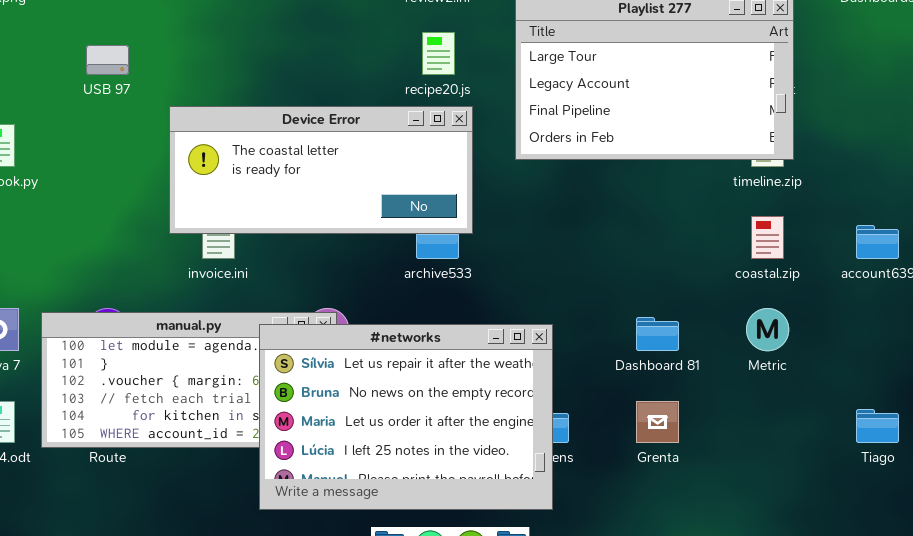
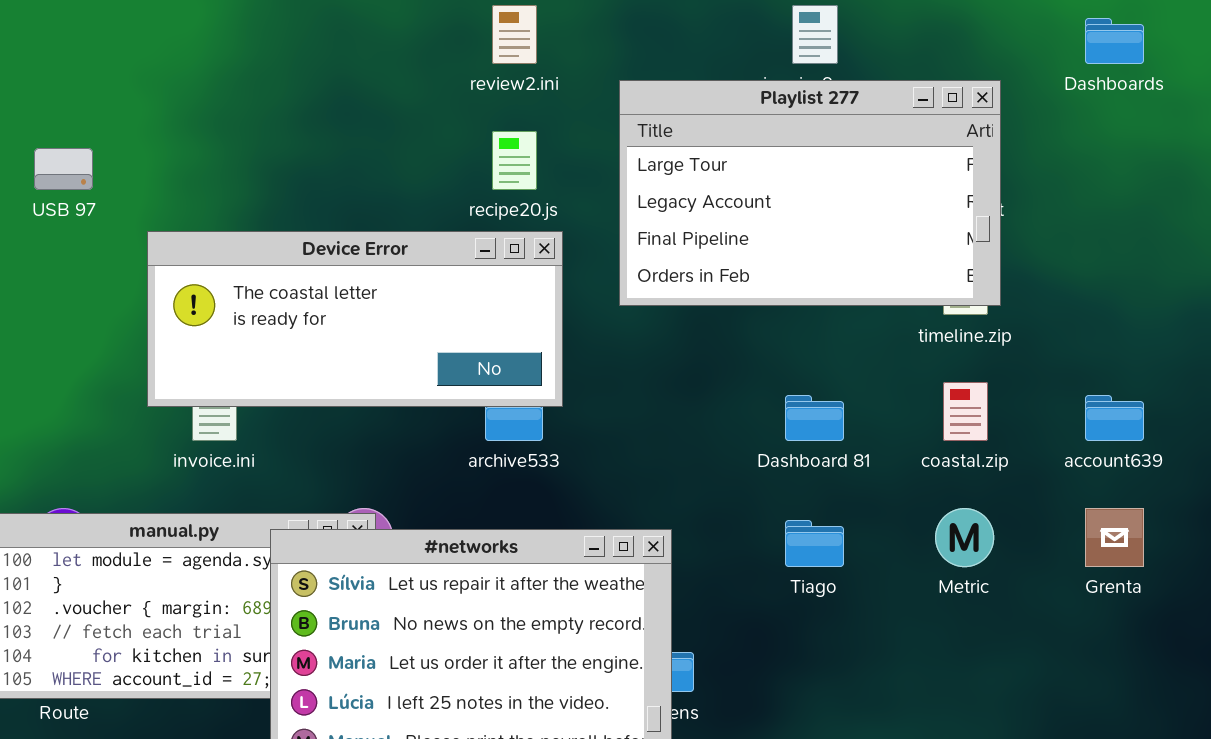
Dashboard 81: [636,317,679,351] -> [785,395,844,441], moved
Grenta: [636,401,679,443] -> [1085,508,1144,567], moved
Tiago: [856,409,899,443] -> [785,520,844,567], moved

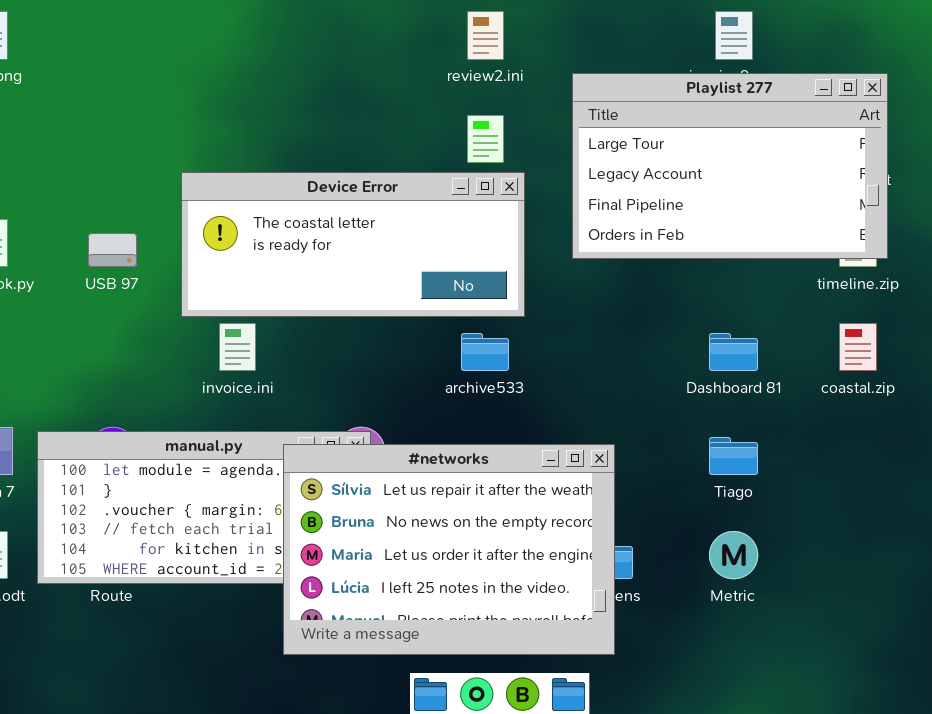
USB 97: [34,148,93,190] -> [88,233,137,267], moved
Device Error: [147,231,563,407] -> [181,172,525,317], moved
Metric: [935,508,994,567] -> [709,531,758,579], moved

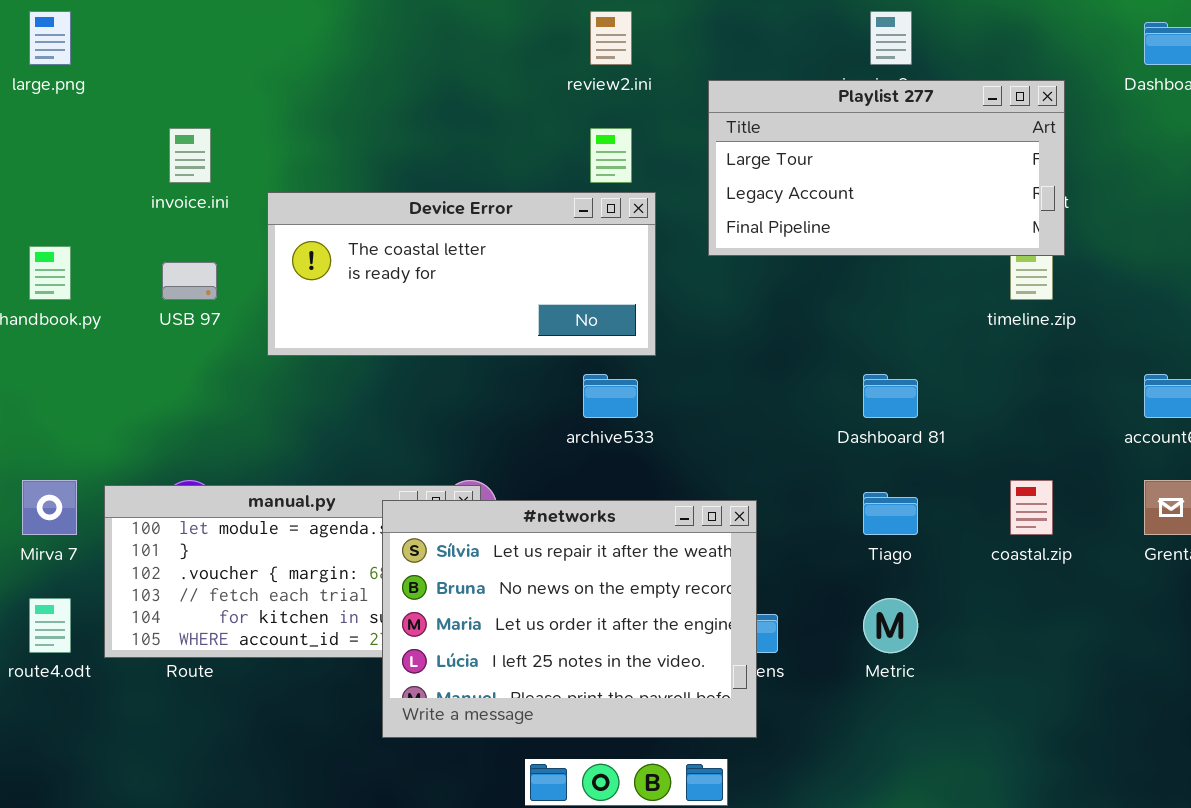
Playlist 277: [572,73,888,259] -> [708,80,1065,256], resized
invoice.ini: [219,323,256,371] -> [169,128,211,183], moved
coastal.zip: [839,323,877,371] -> [1010,480,1053,535], moved

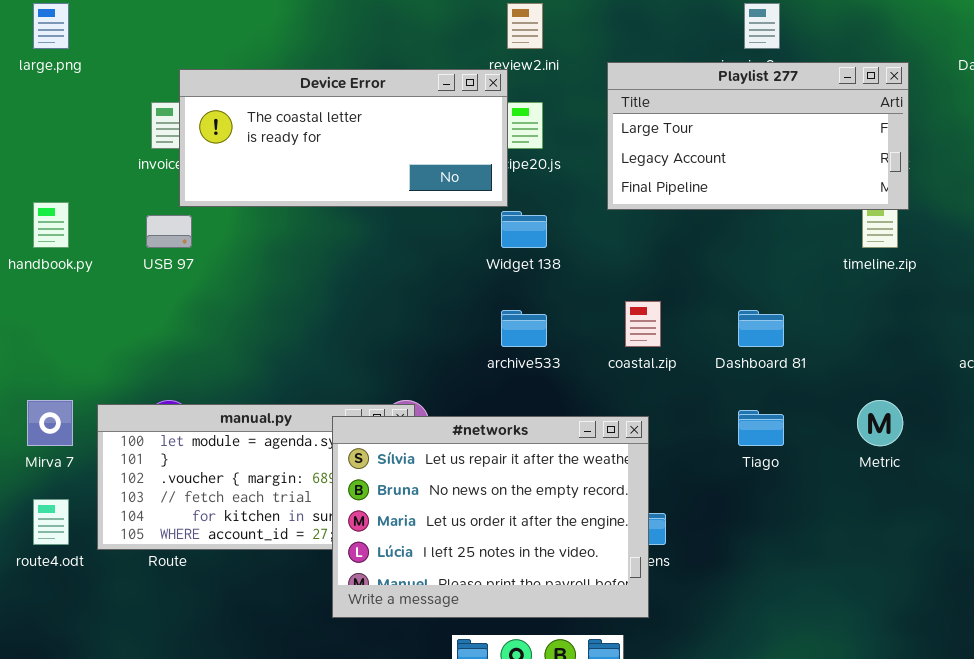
Device Error: [267,192,656,356] -> [179,69,508,207], moved
coastal.zip: [1010,480,1053,535] -> [625,301,661,347], moved
Metric: [863,598,918,653] -> [857,400,903,446], moved

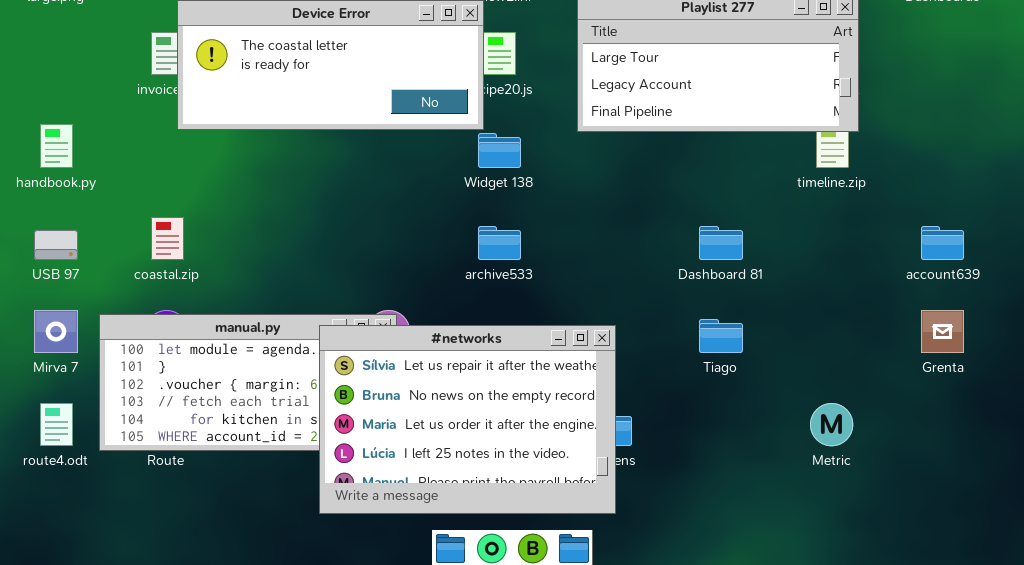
USB 97: [146,215,192,248] -> [34,230,78,260], moved
coastal.zip: [625,301,661,347] -> [151,217,184,260], moved
Metric: [857,400,903,446] -> [810,403,853,446], moved

